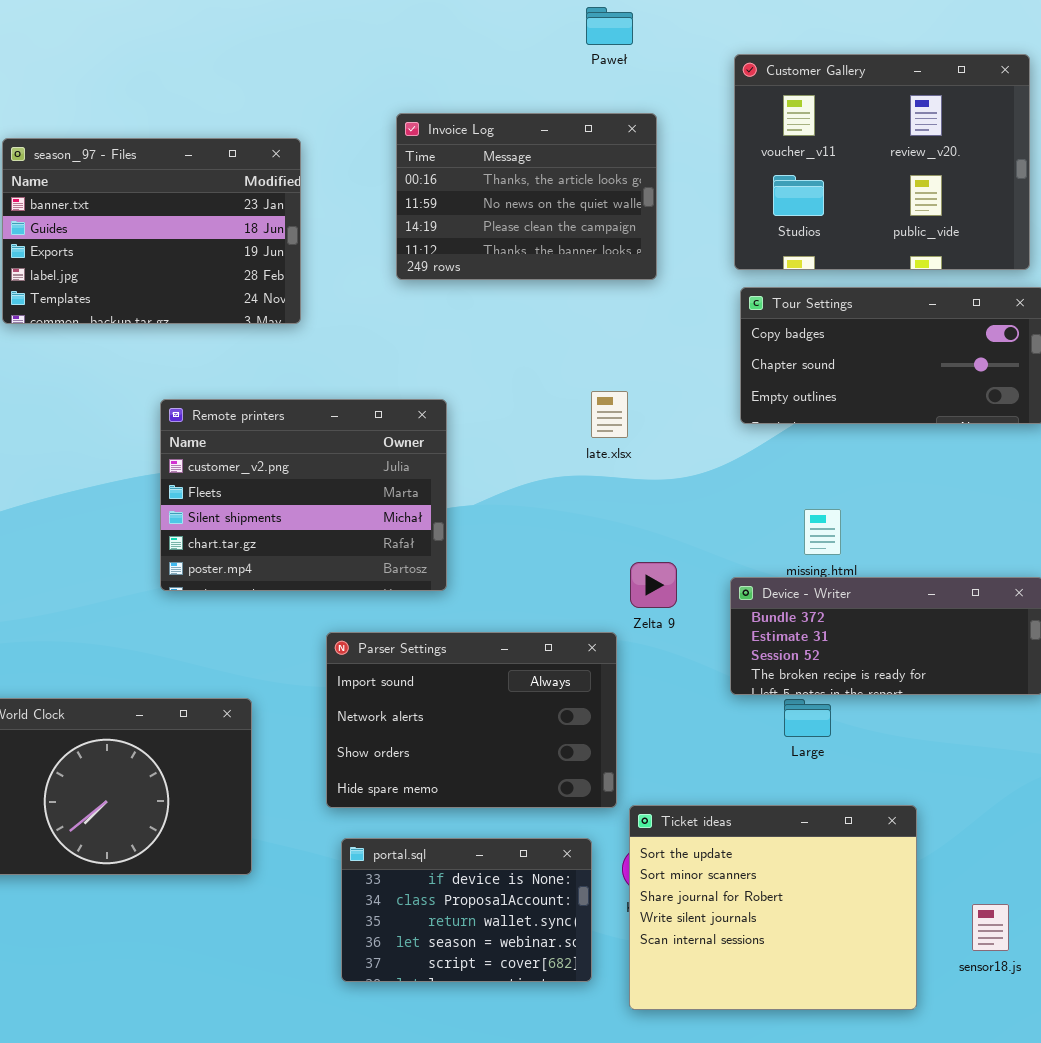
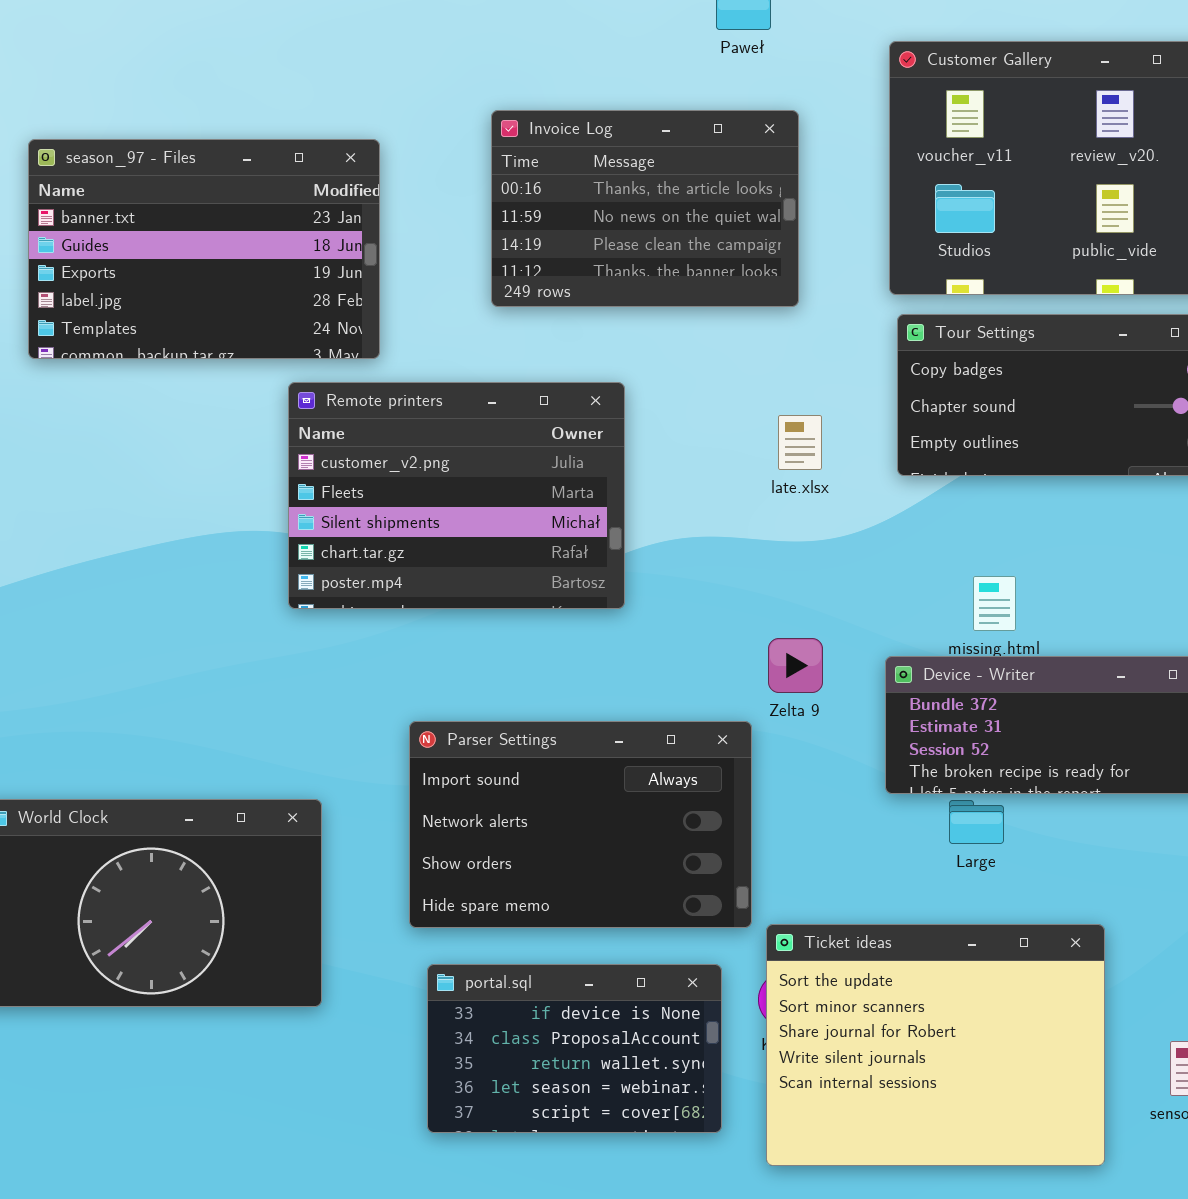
late.xlsx: [591,391,628,438] -> [778,415,822,470], moved
Remote printers: [160,399,447,591] -> [288,382,625,609], moved

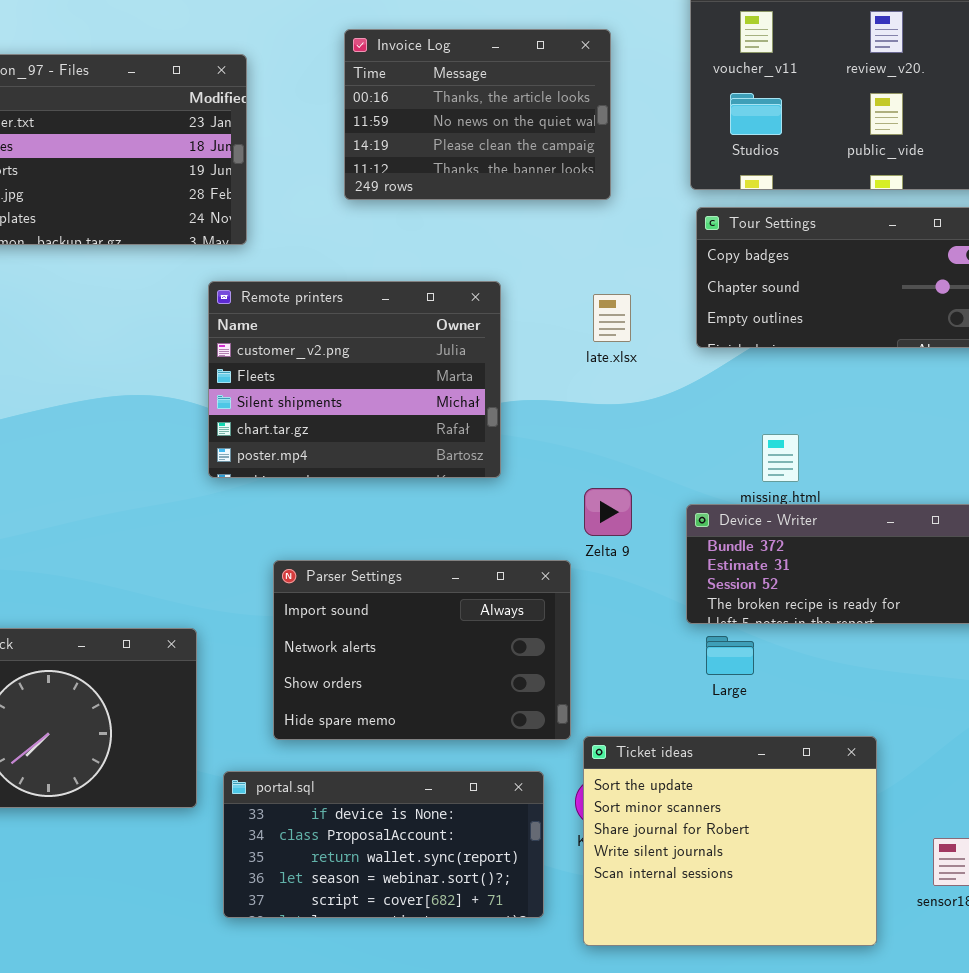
Remote printers: [288,382,625,609] -> [208,281,501,478], moved
Large: [949,800,1004,844] -> [706,636,754,675], moved
portal.sql: [427,964,722,1133] -> [223,771,544,918], resized

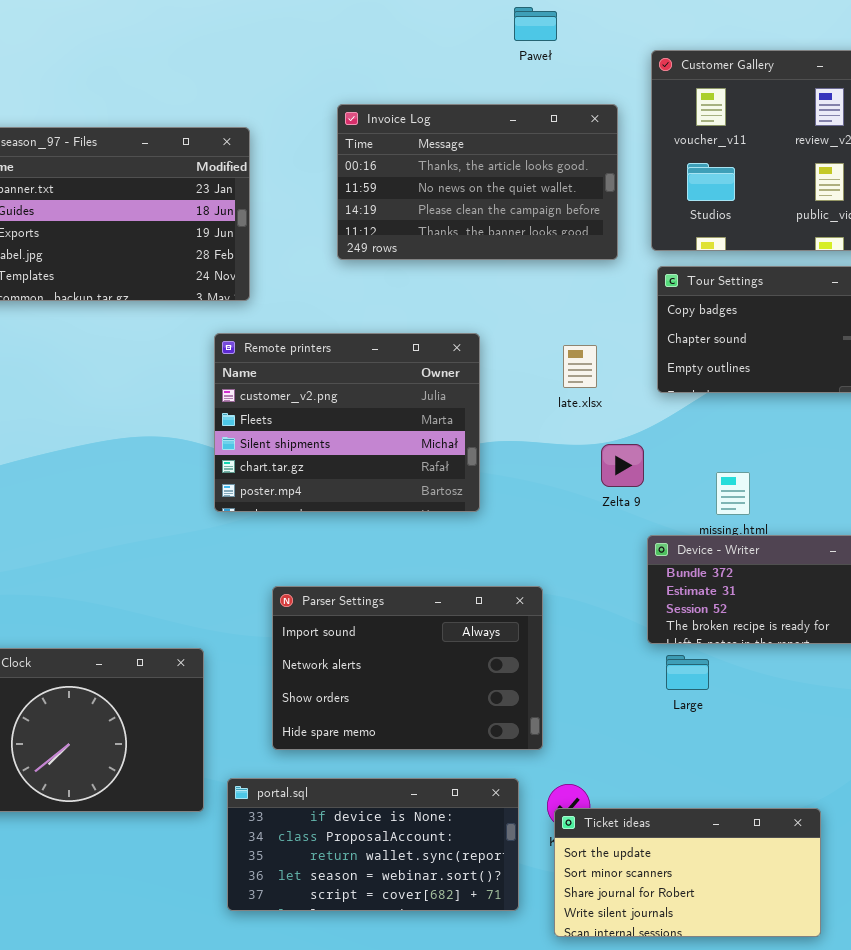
Invoice Log: [344,29,611,200] -> [337,104,618,260], resized
Zelta 9: [584,488,632,536] -> [601,444,644,487], moved
Ticket ideas: [583,736,877,946] -> [554,808,821,937], resized

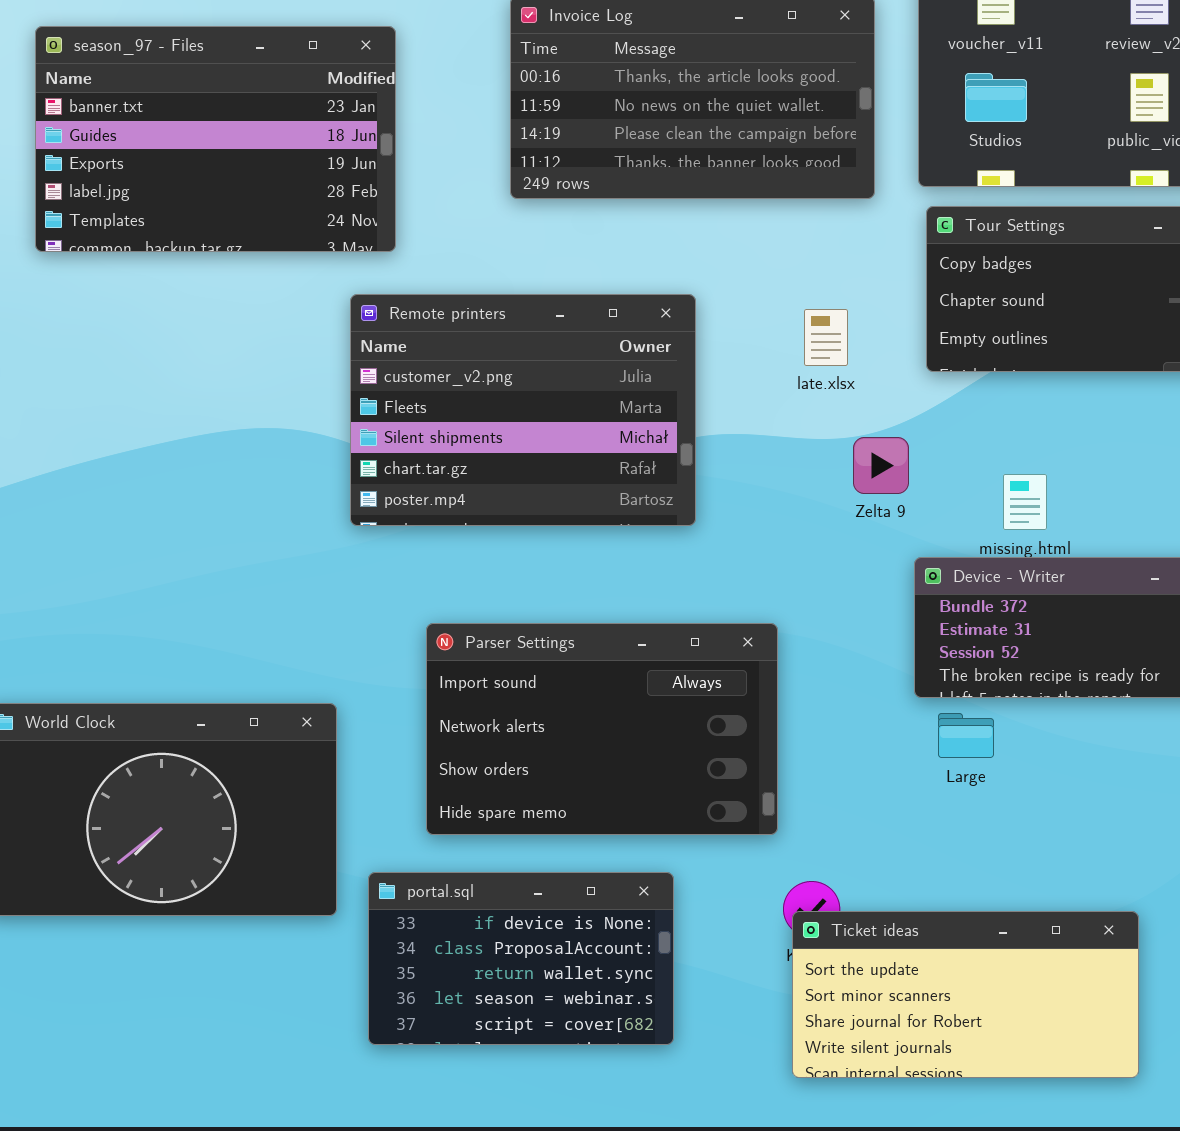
portal.sql: [227,778,519,911] -> [368,872,674,1045], resized

